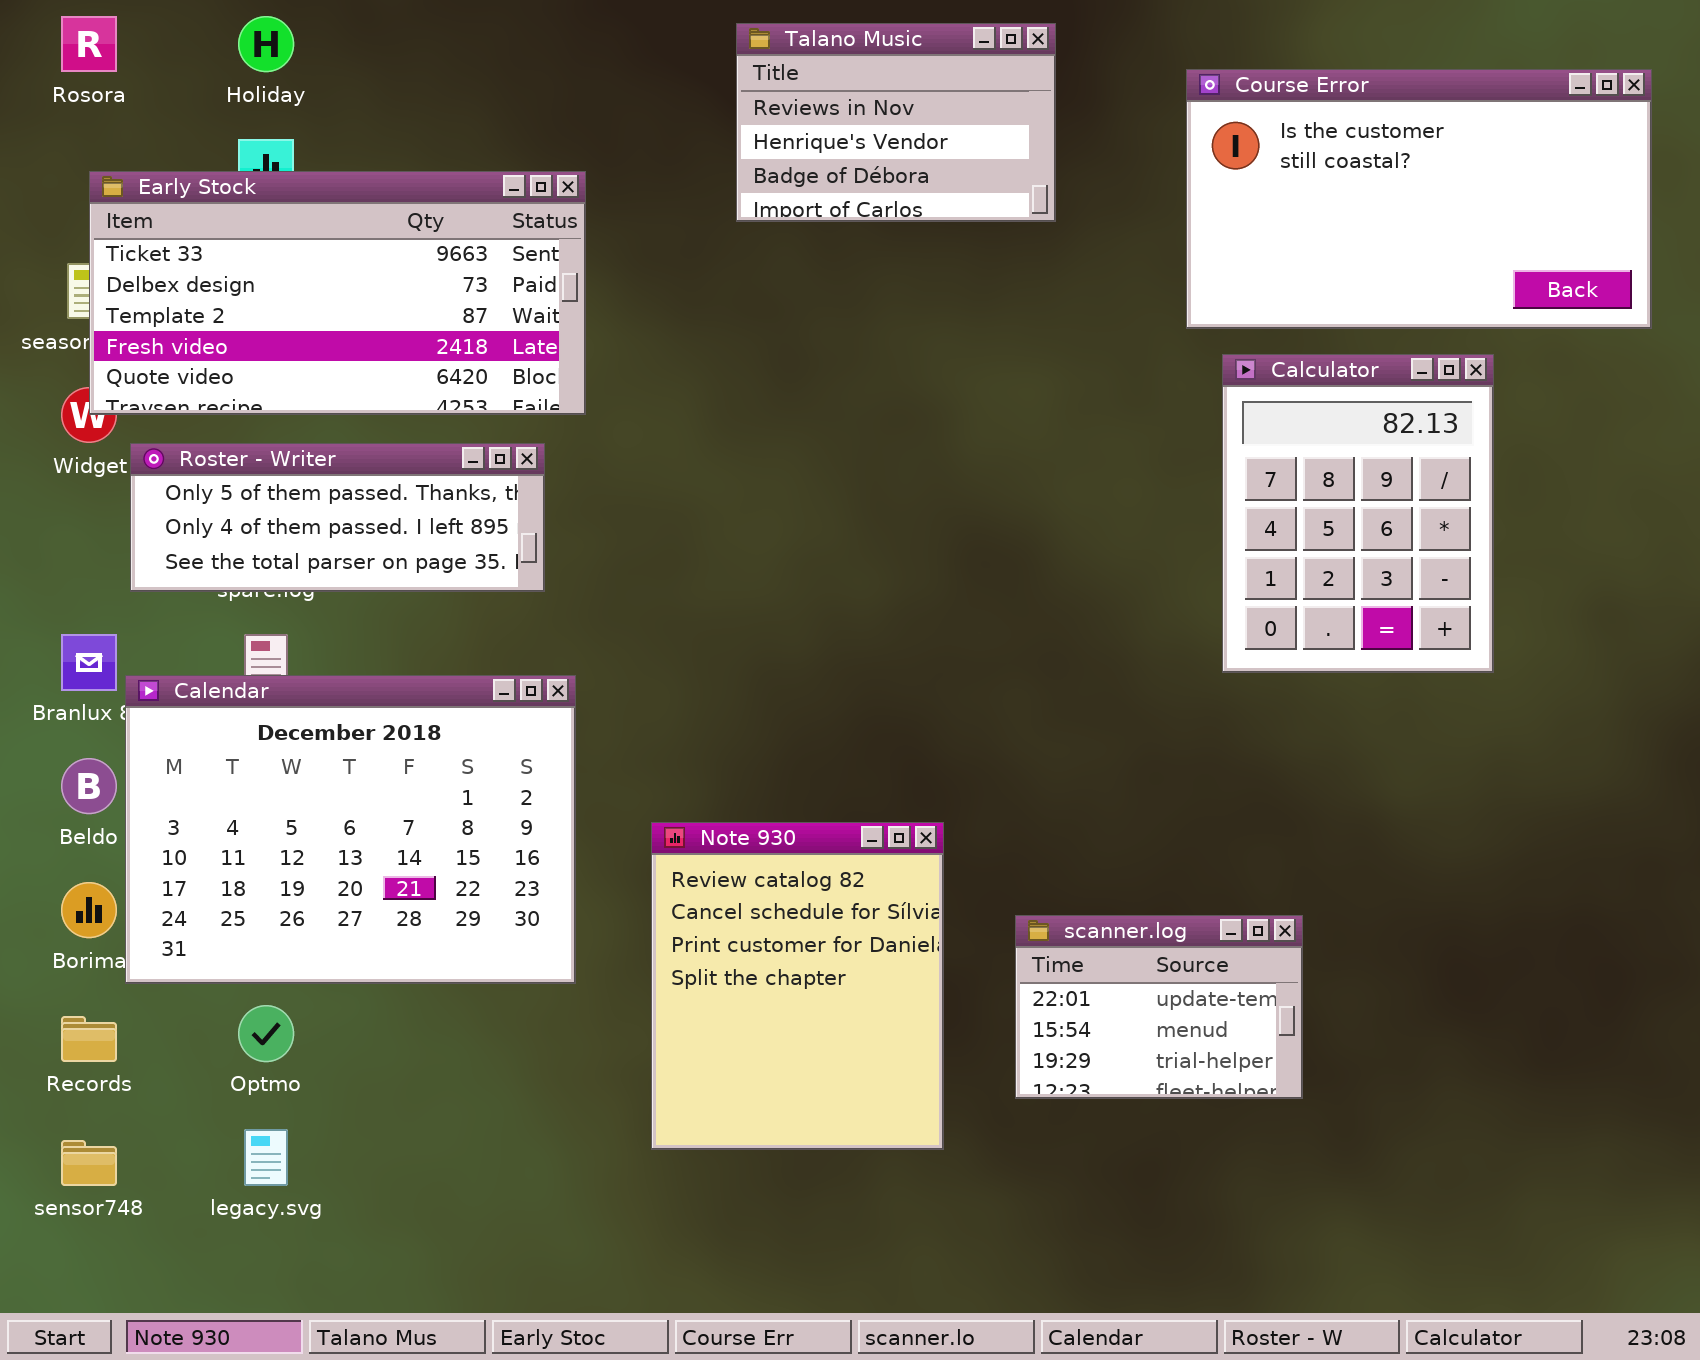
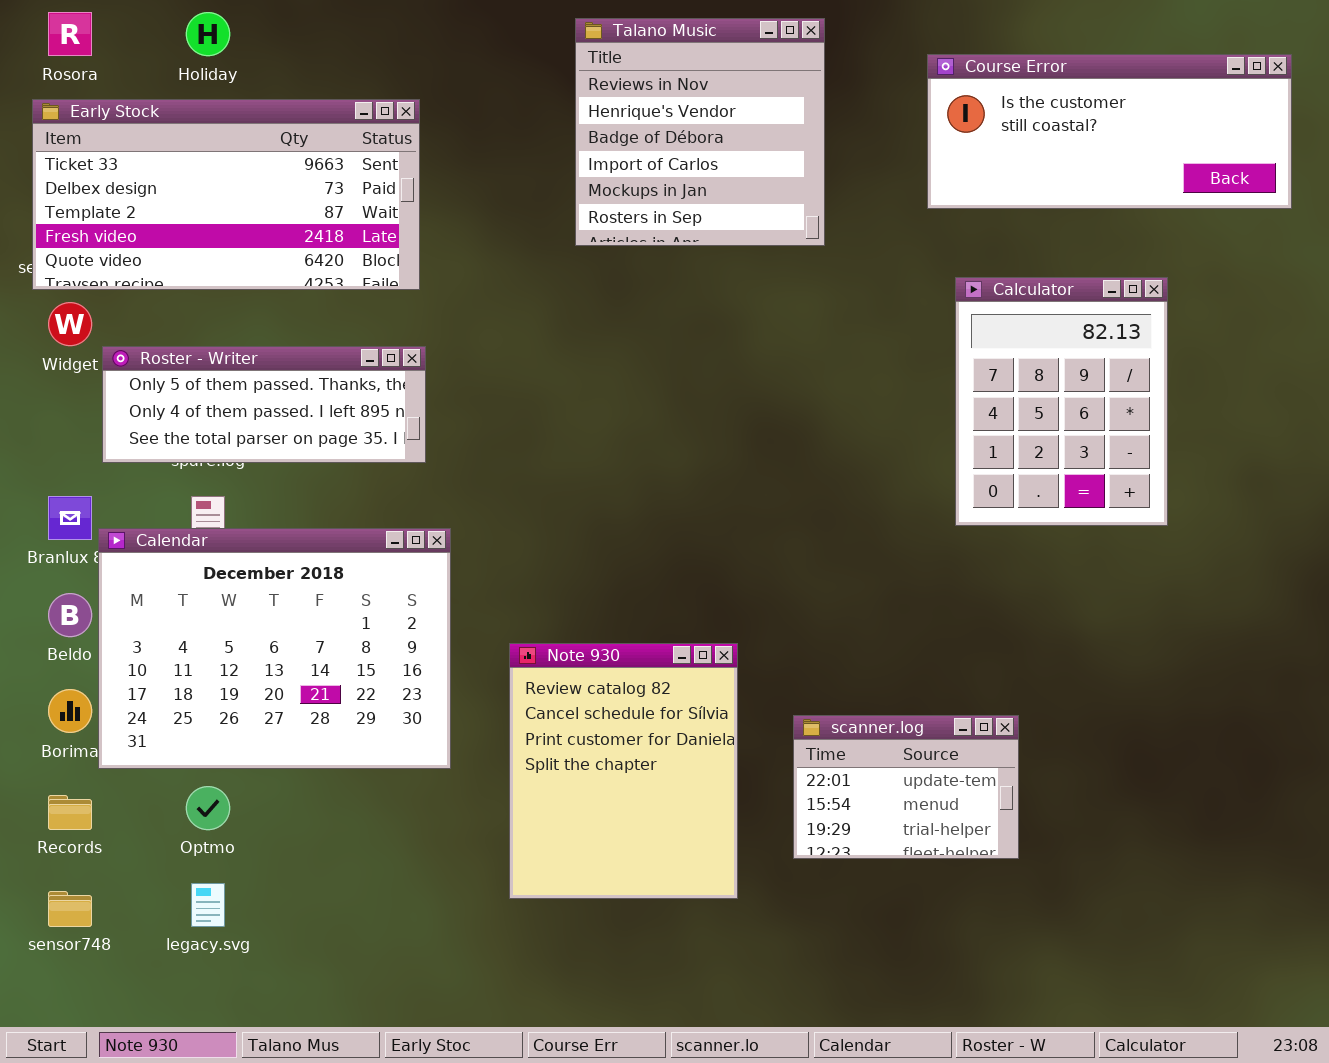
Talano Music: [736,23,1056,222] -> [575,18,825,246], resized
Course Error: [1186,69,1652,329] -> [927,54,1292,209], resized
Early Stock: [89,171,586,415] -> [32,99,420,290], moved

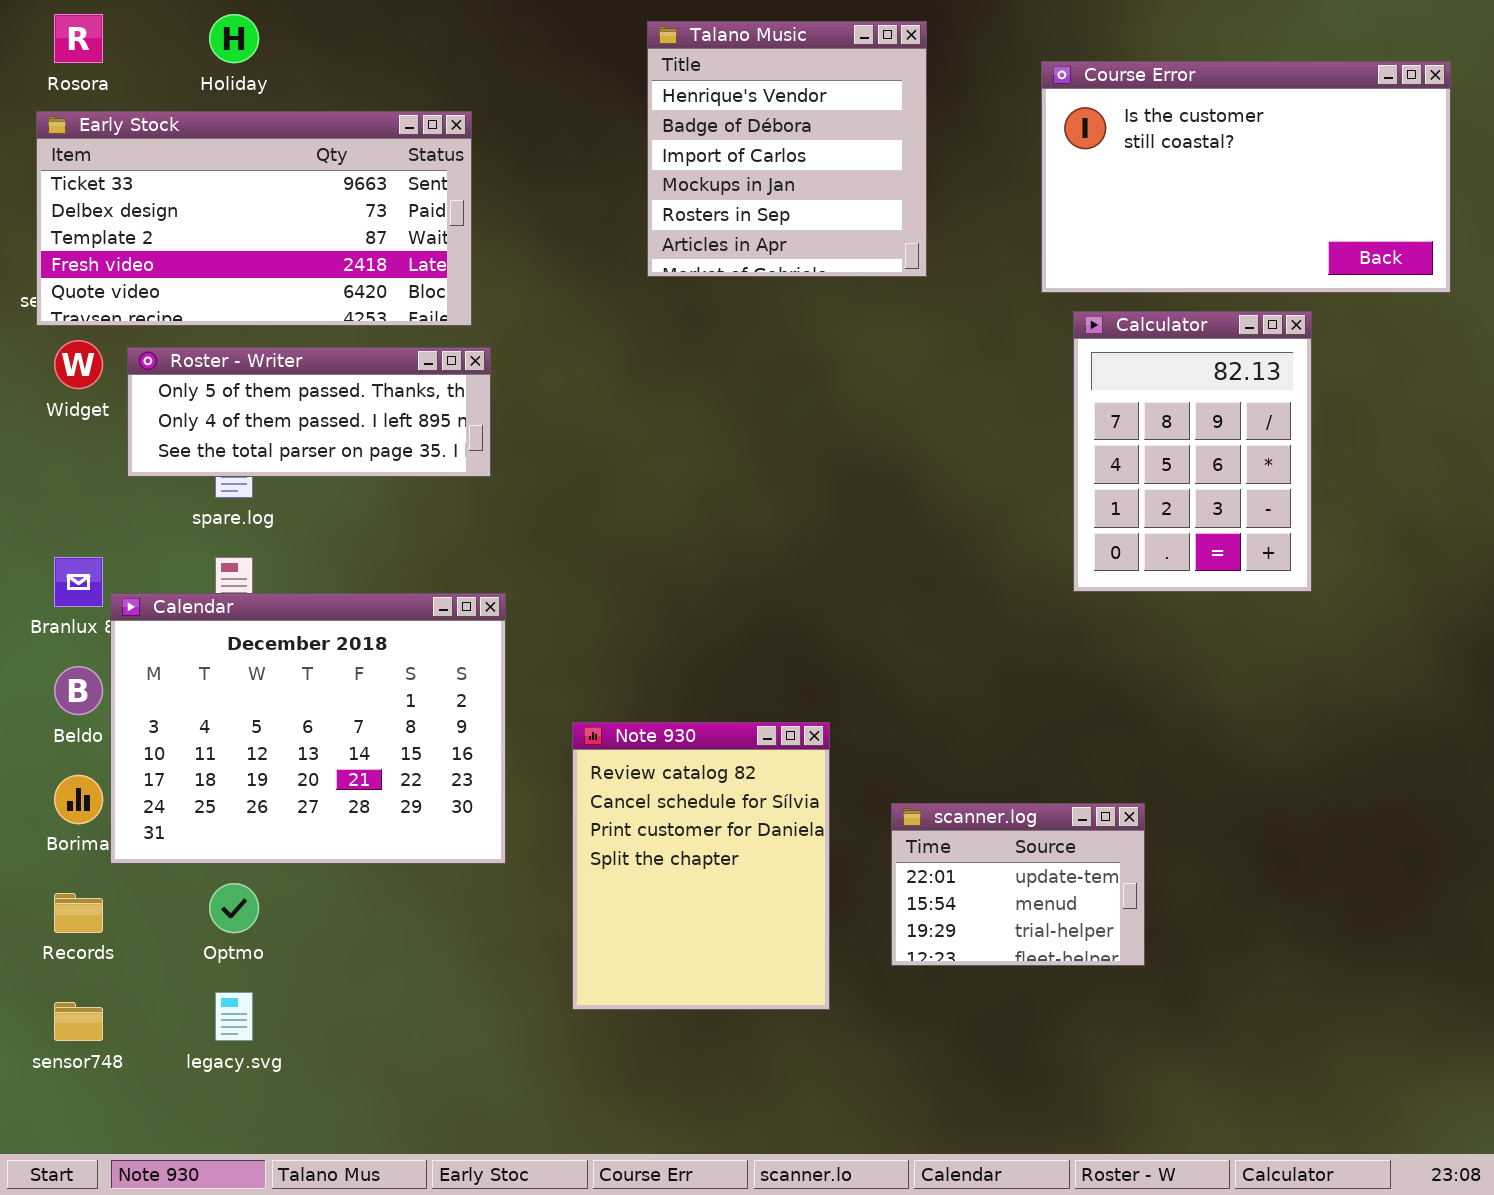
Talano Music: [575,18,825,246] -> [647,21,927,277], scrolled down 1 row
Course Error: [927,54,1292,209] -> [1041,61,1451,293], resized
Roster - Writer: [102,346,426,463] -> [127,347,491,477], moved

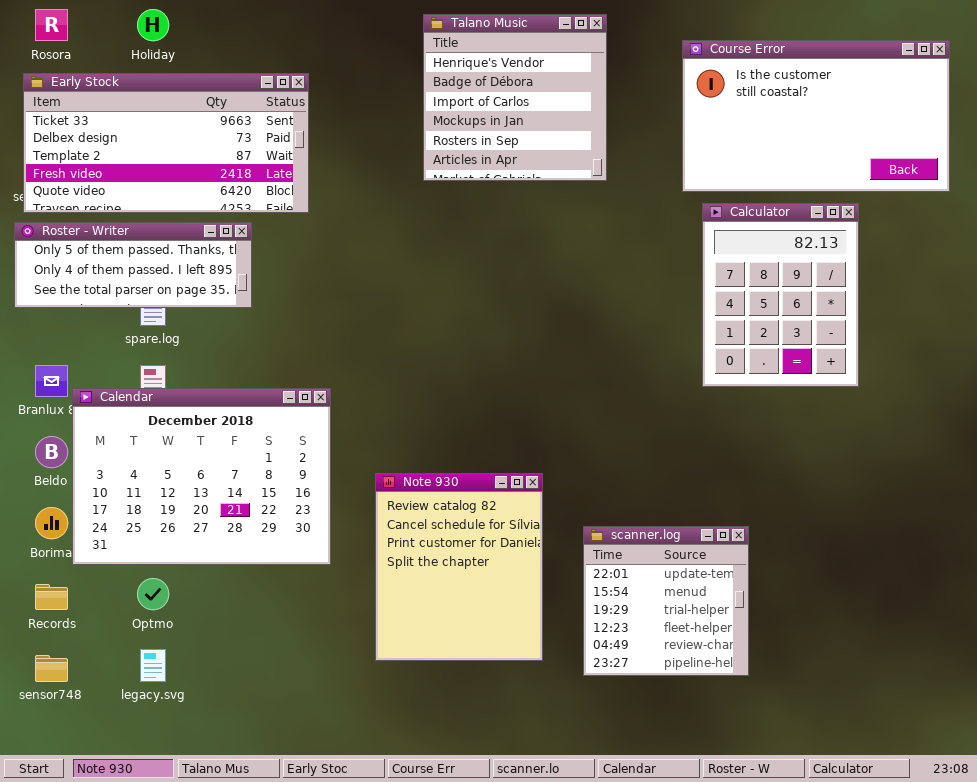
Roster - Writer: [127,347,491,477] -> [14,222,252,308], moved
scanner.log: [891,803,1145,966] -> [583,526,749,676], resized

